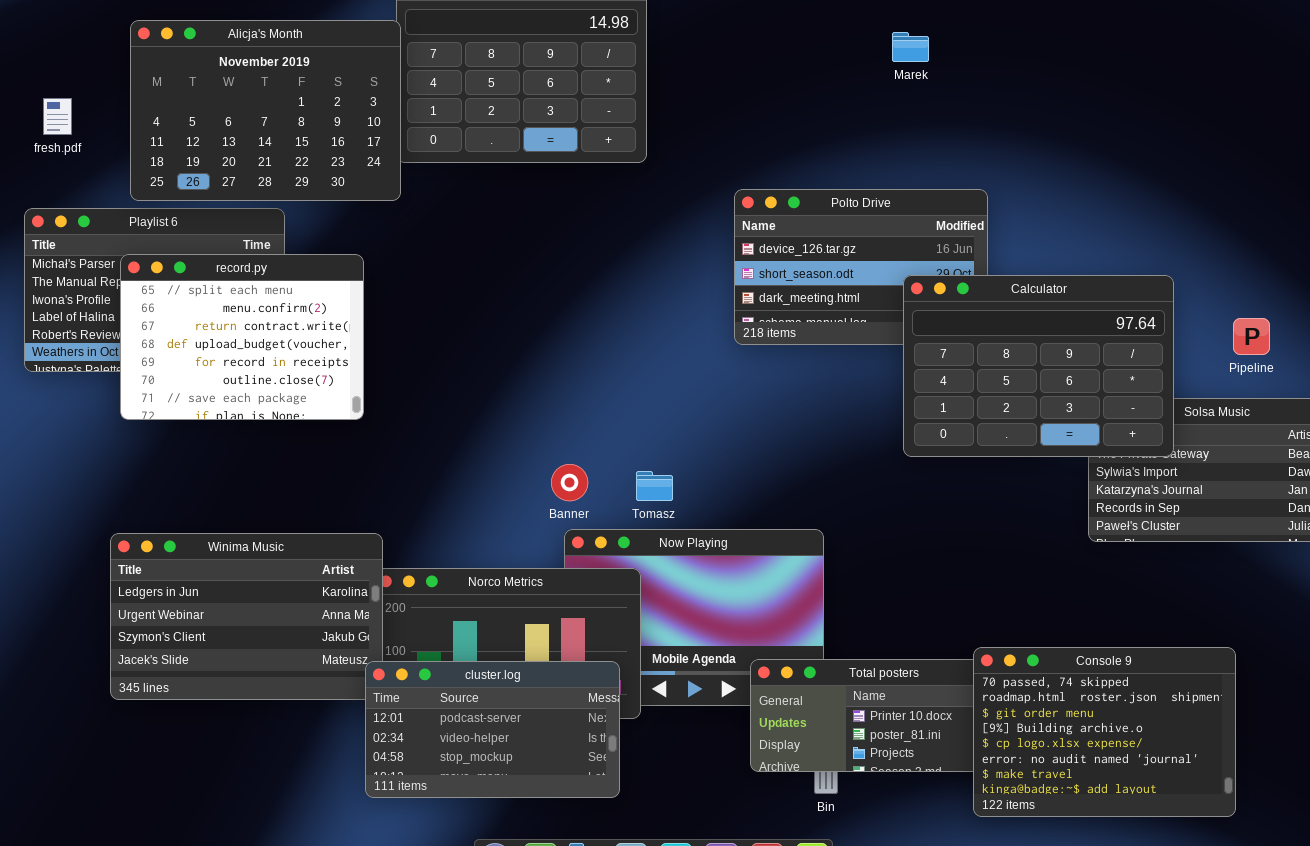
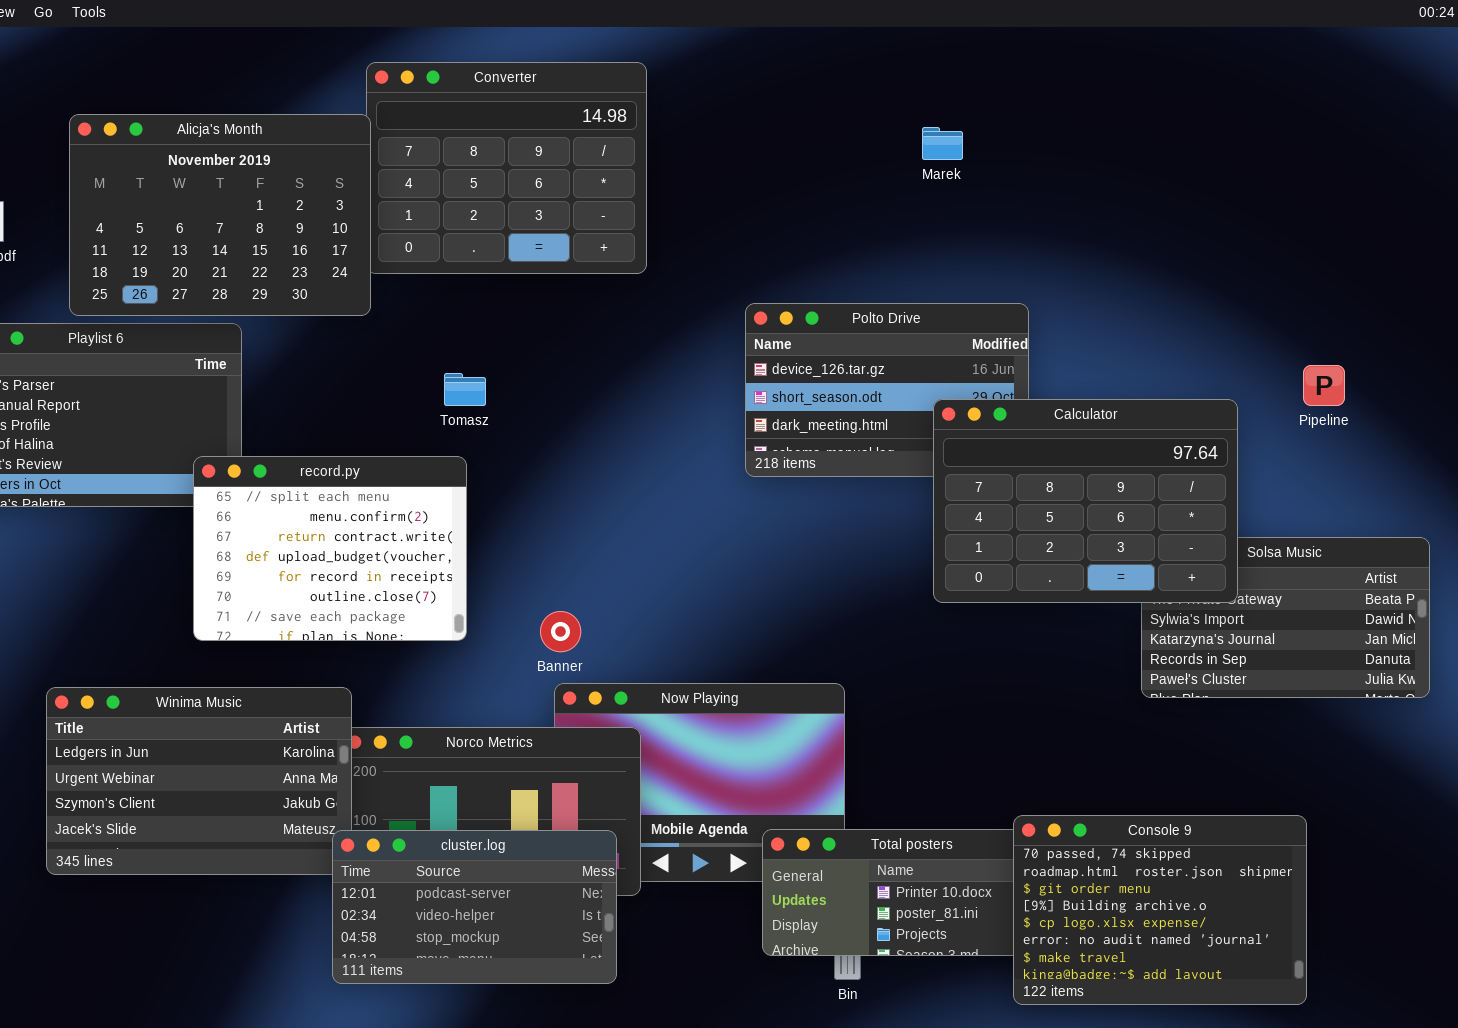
record.py: [120,254,364,420] -> [193,456,467,641], moved
Pipeline: [1233,318,1270,355] -> [1303,365,1345,406], moved
Tomasz: [636,471,673,501] -> [444,373,486,406], moved

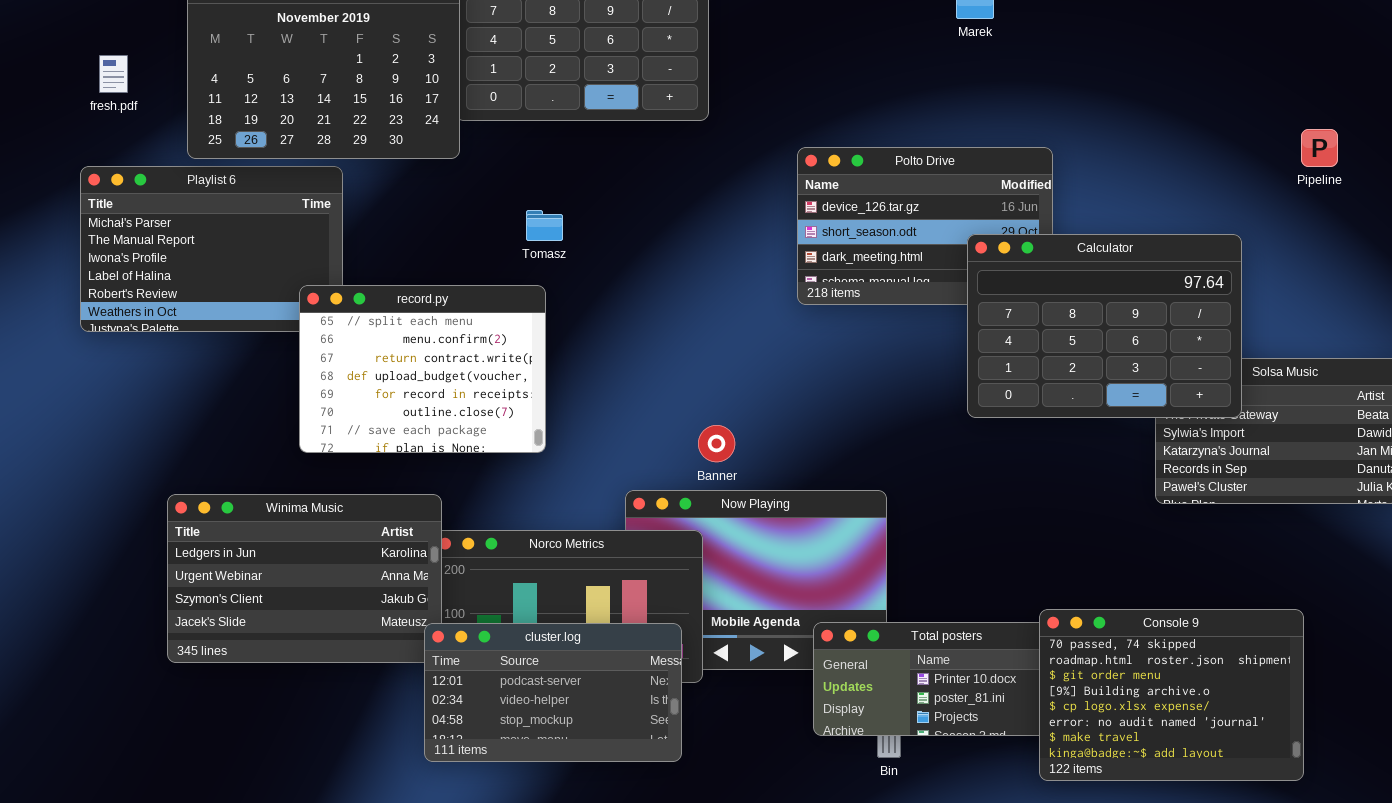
Pipeline: [1303,365,1345,406] -> [1301,129,1338,167], moved
Banner: [540,611,581,652] -> [698,425,735,462], moved

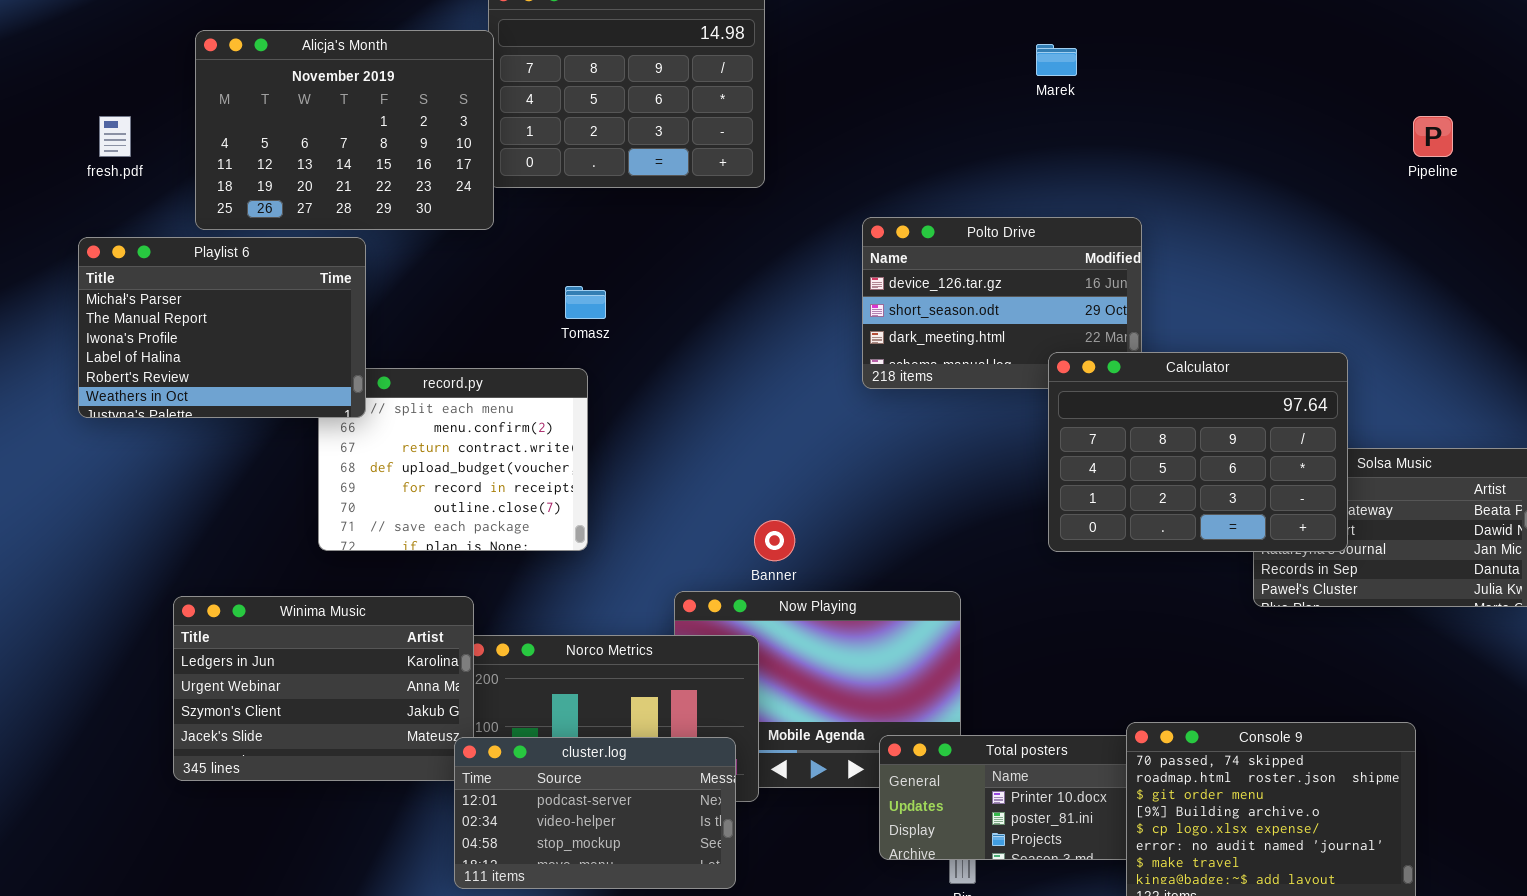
Pipeline: [1301,129,1338,167] -> [1413,116,1453,157], moved
Playlist 6: [80,166,343,332] -> [78,237,366,418], raised
Calculator: [967,234,1242,418] -> [1048,352,1348,552], moved

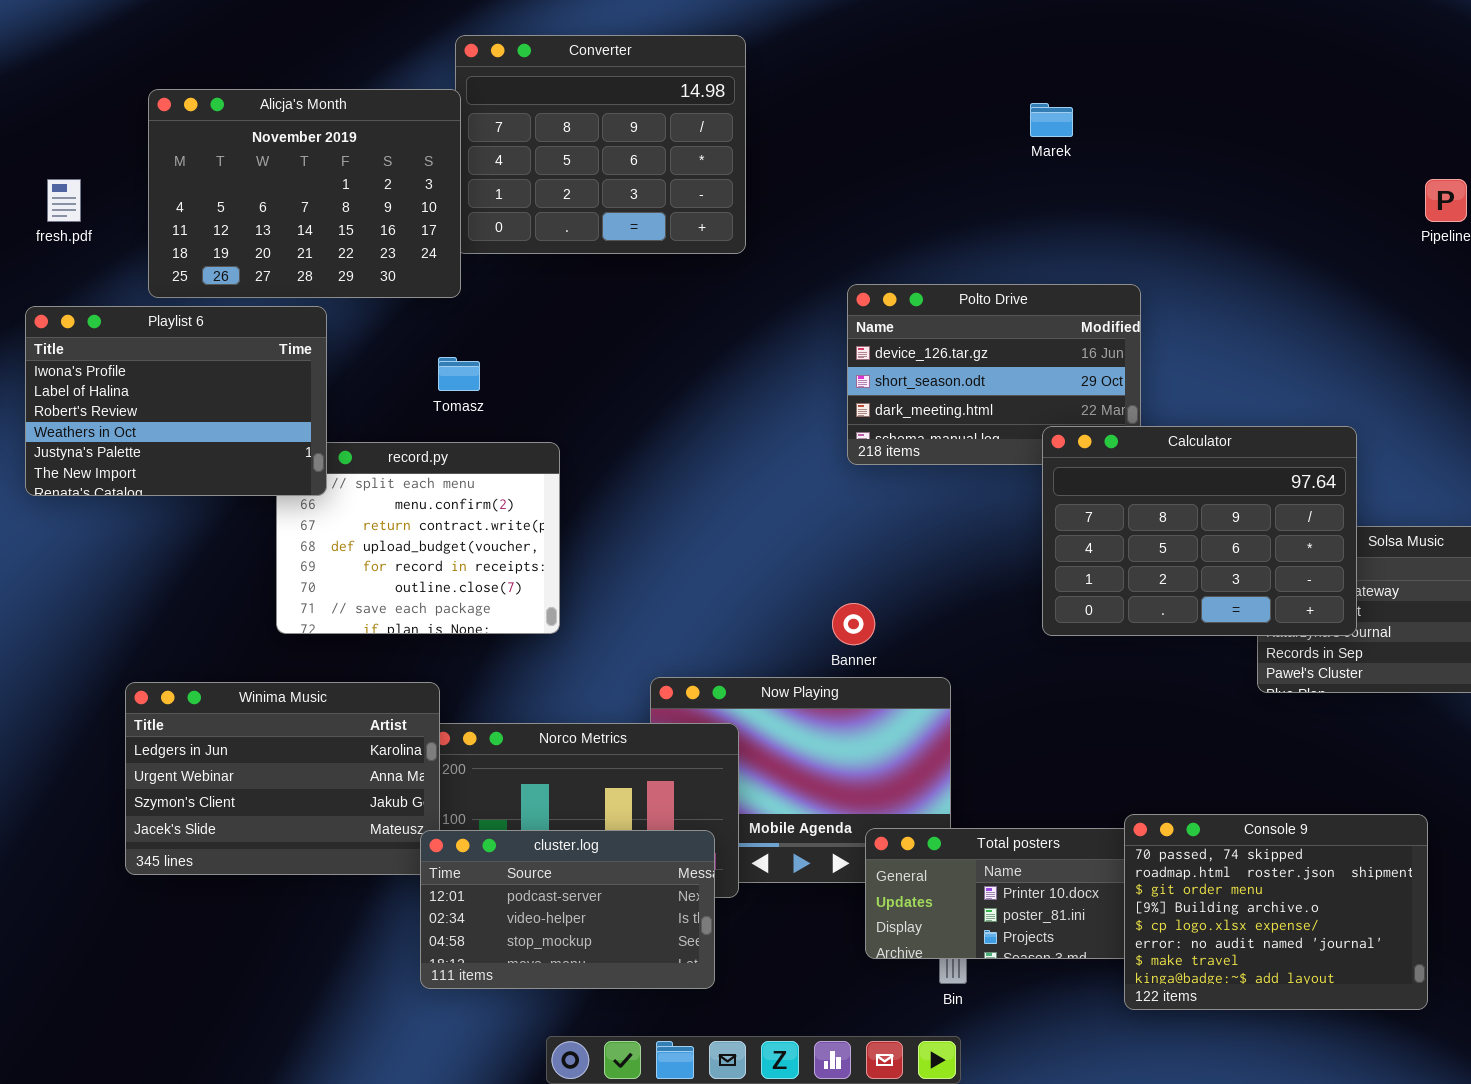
Playlist 6: [78,237,366,418] -> [25,306,327,496], scrolled down 2 rows
Tomasz: [565,286,606,319] -> [438,357,480,391], moved
Banner: [754,520,795,561] -> [832,603,875,645], moved

